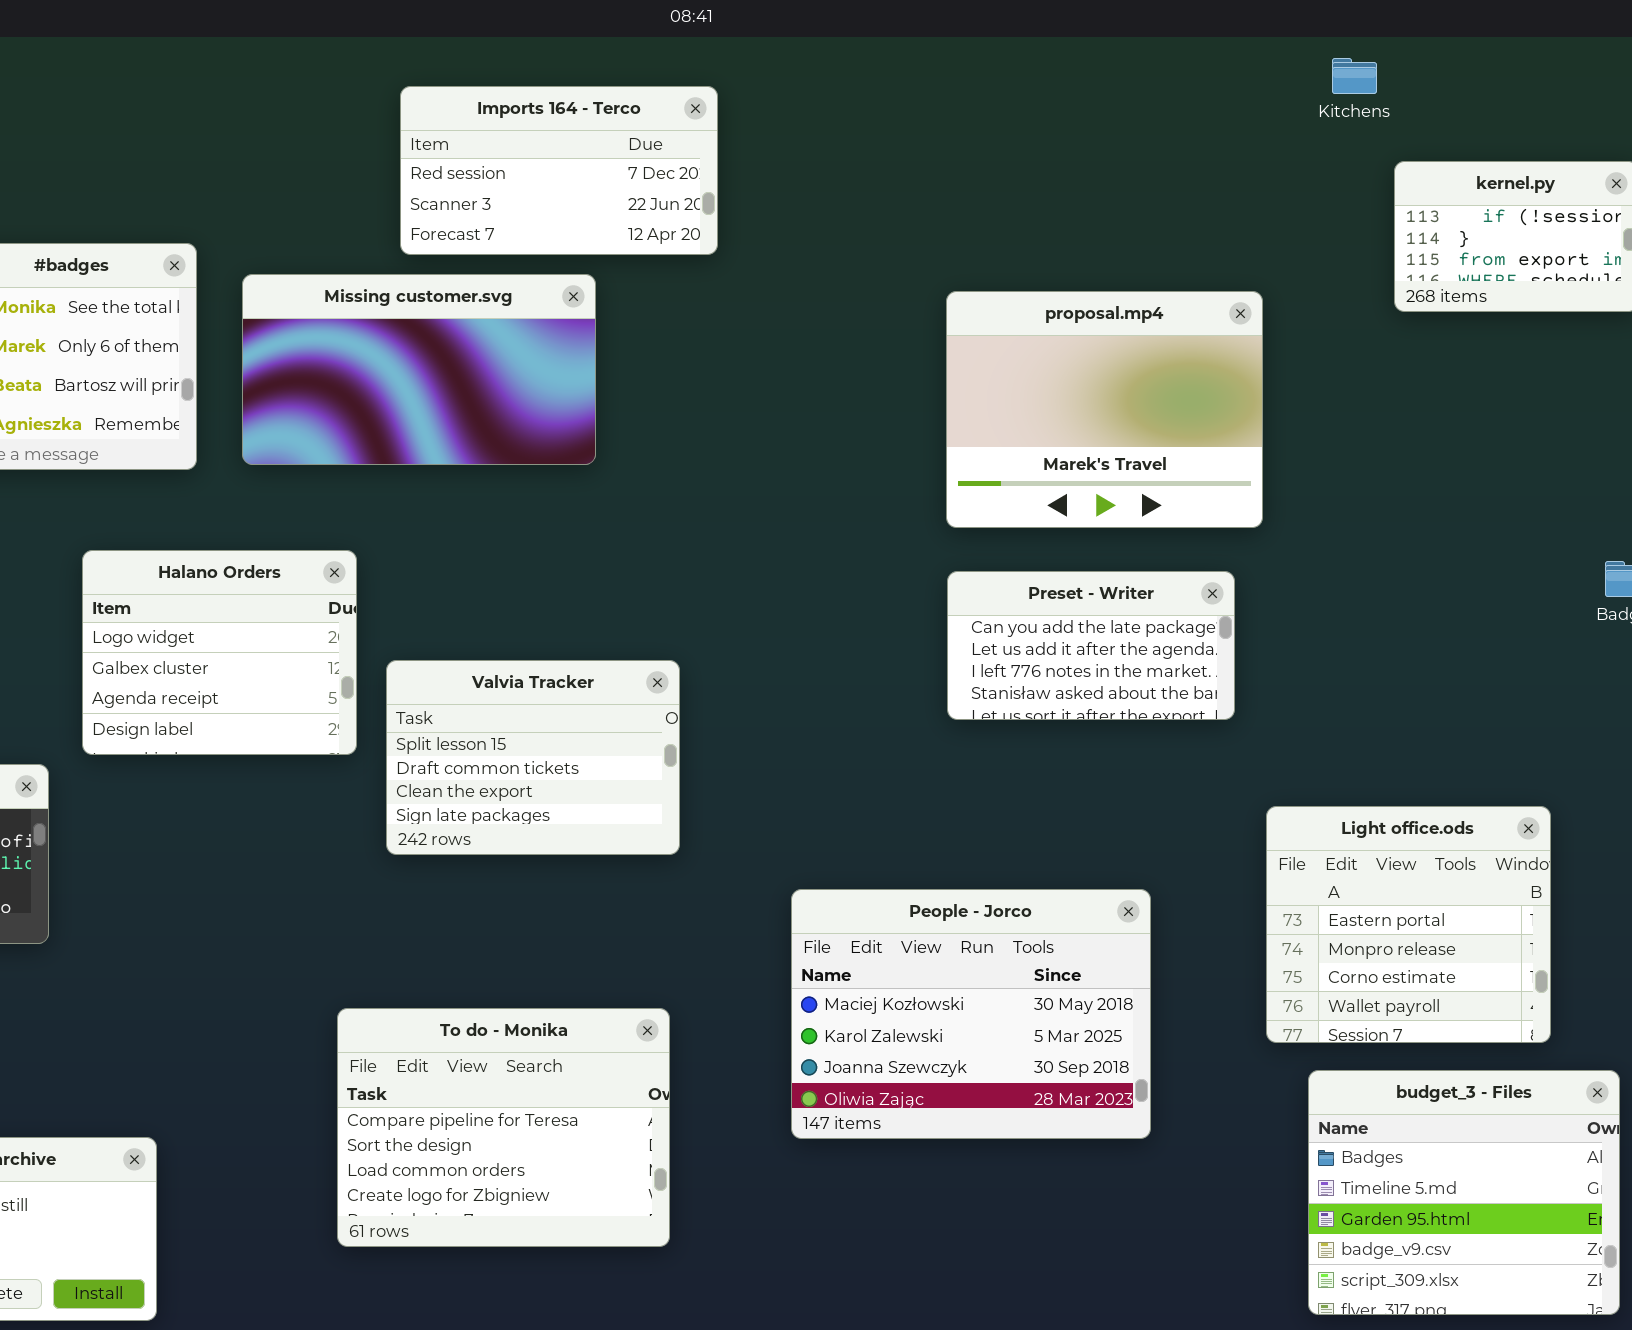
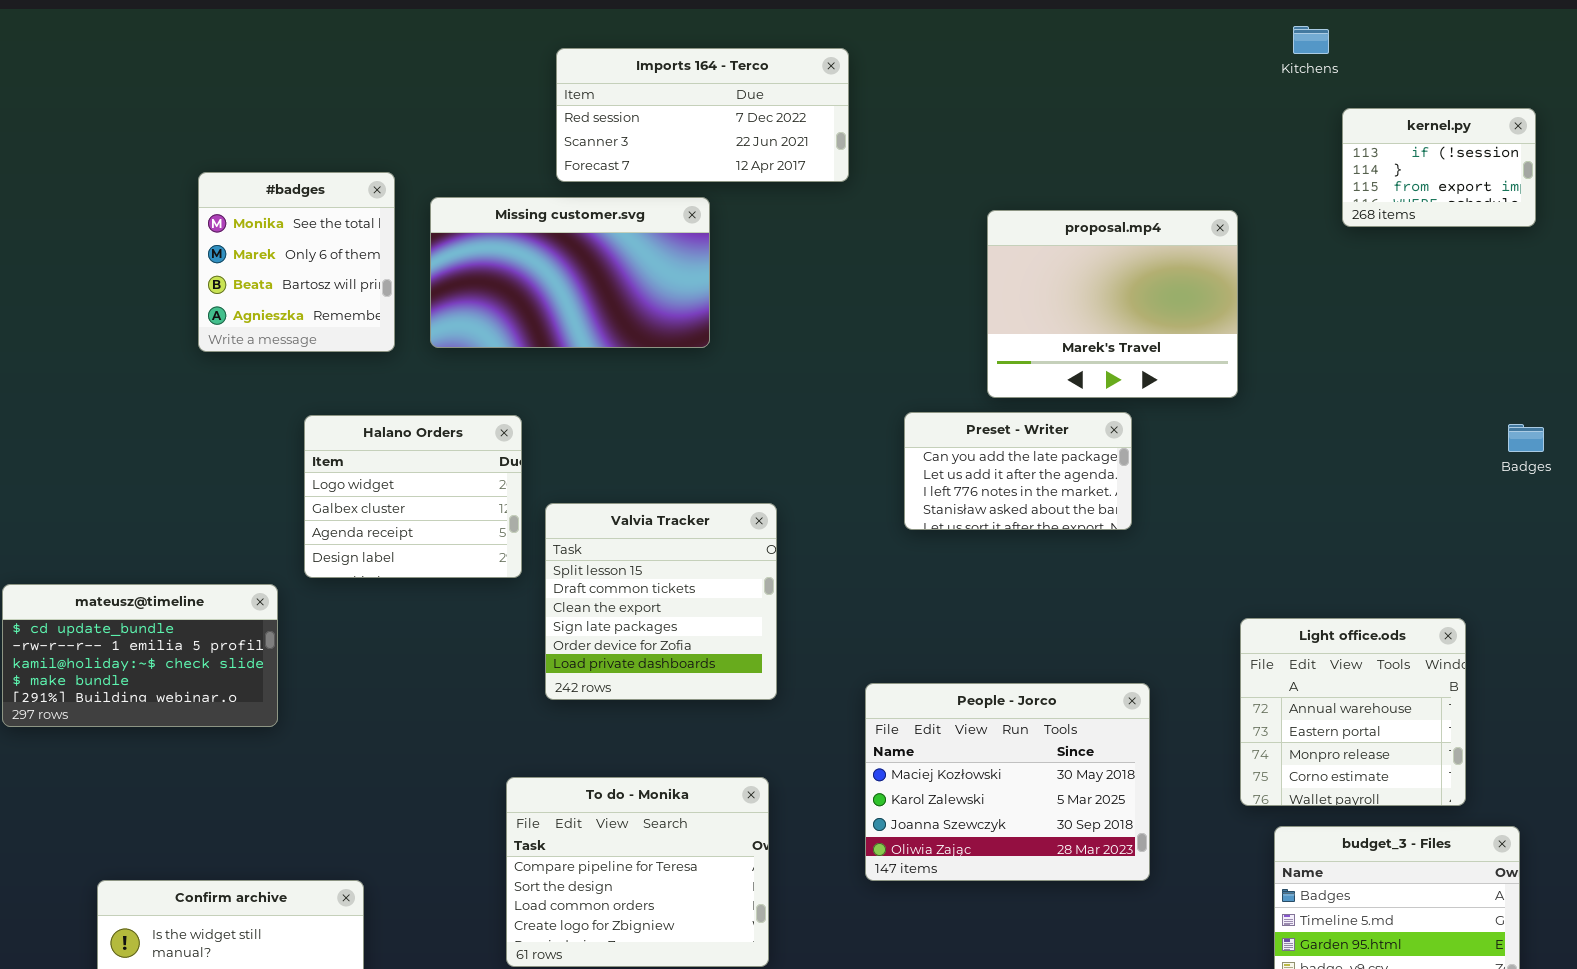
Imports 164 - Terco: [400,86,718,255] -> [556,48,849,182], resized
Preset - Writer: [947,571,1235,720] -> [904,412,1132,530], moved
Valvia Tracker: [386,660,680,855] -> [545,503,777,700], resized
Light office.ods: [1266,806,1551,1043] -> [1240,618,1466,806], scrolled up 1 row

